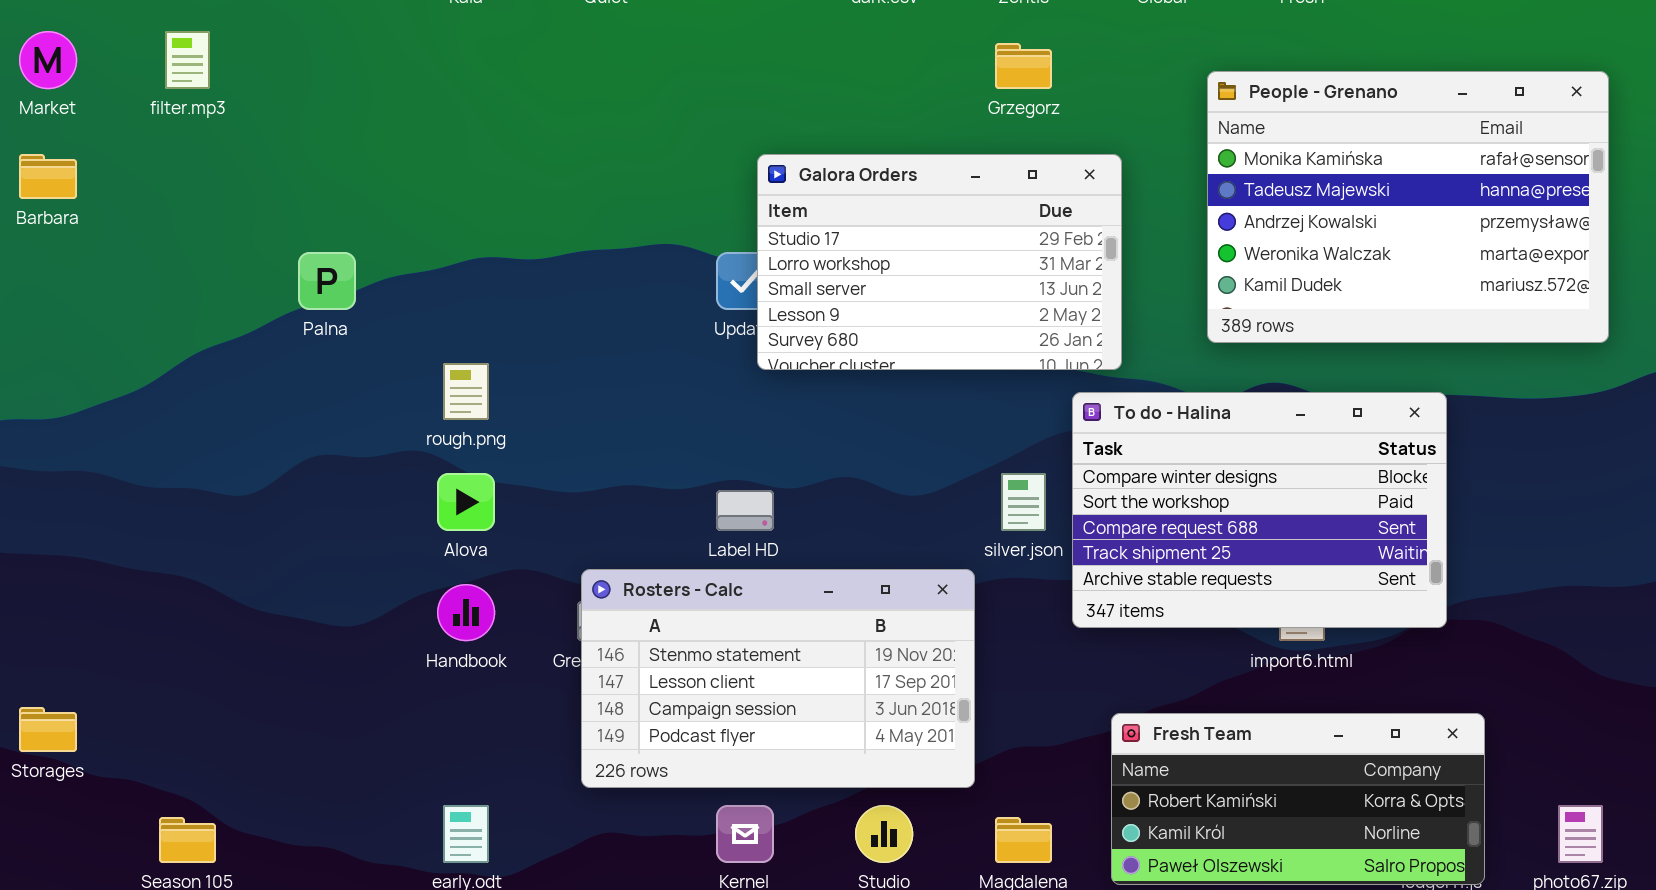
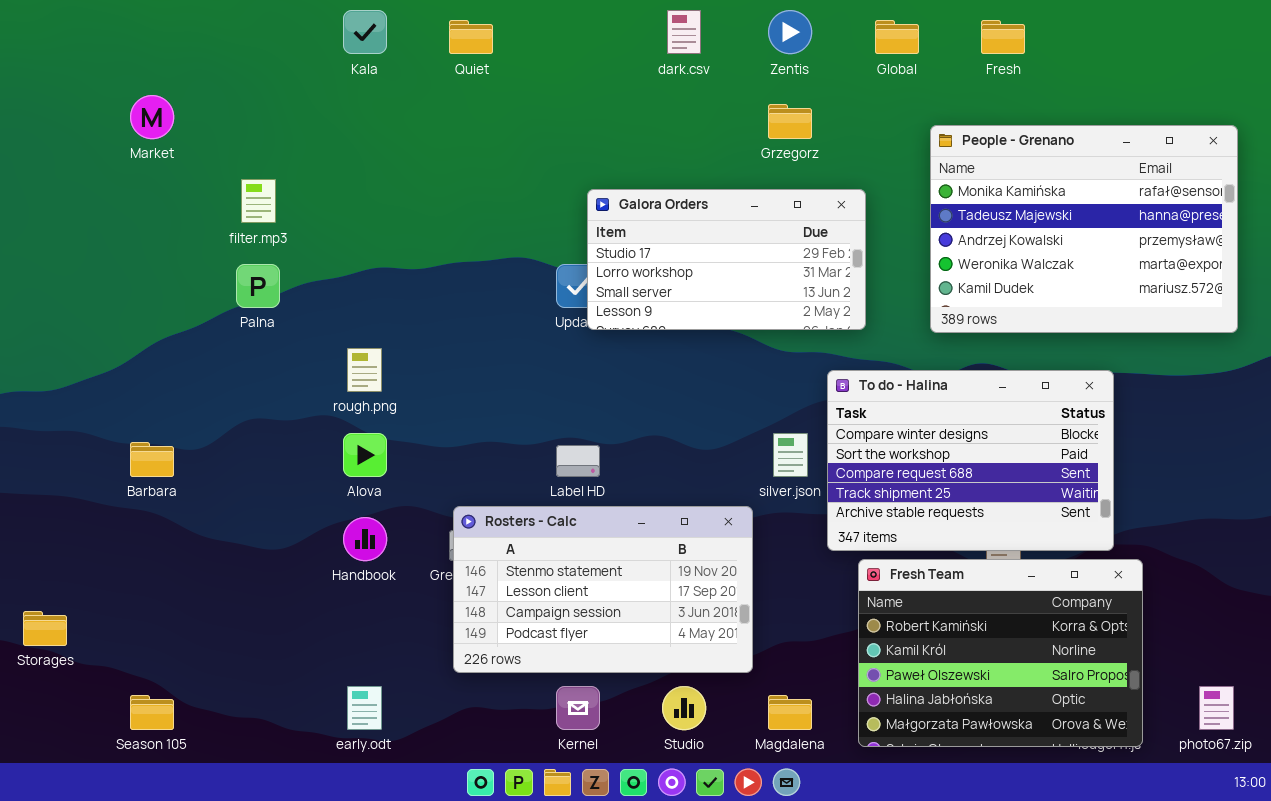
Market: [19,31,77,89] -> [130,95,174,139], moved
filter.mp3: [165,31,210,89] -> [241,179,276,223], moved
Barbara: [19,154,77,199] -> [130,442,174,477], moved
Galora Orders: [757,154,1122,370] -> [587,189,866,330], resized
Fresh Team: [1111,713,1485,885] -> [858,559,1143,747], resized

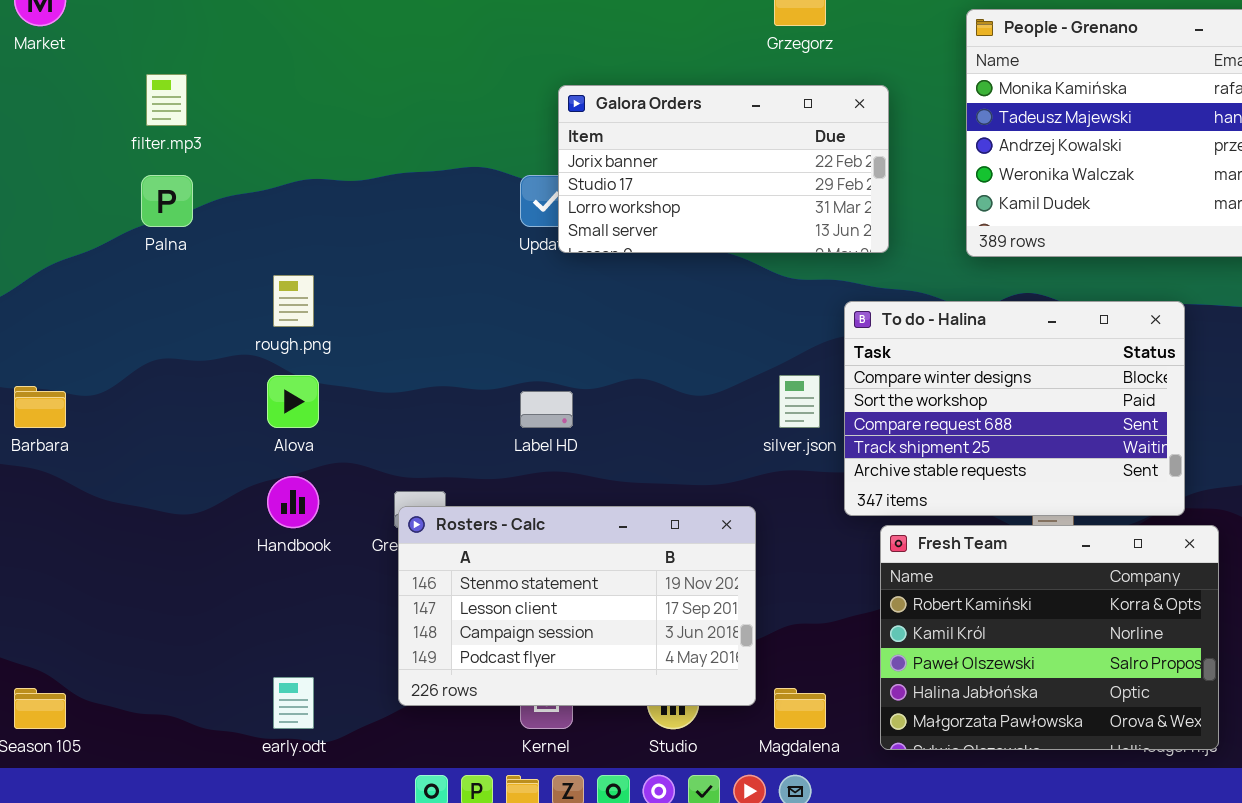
Galora Orders: [587,189,866,330] -> [558,85,889,253], scrolled up 1 row
Rosters - Calc: [453,506,753,673] -> [398,506,756,706], moved

